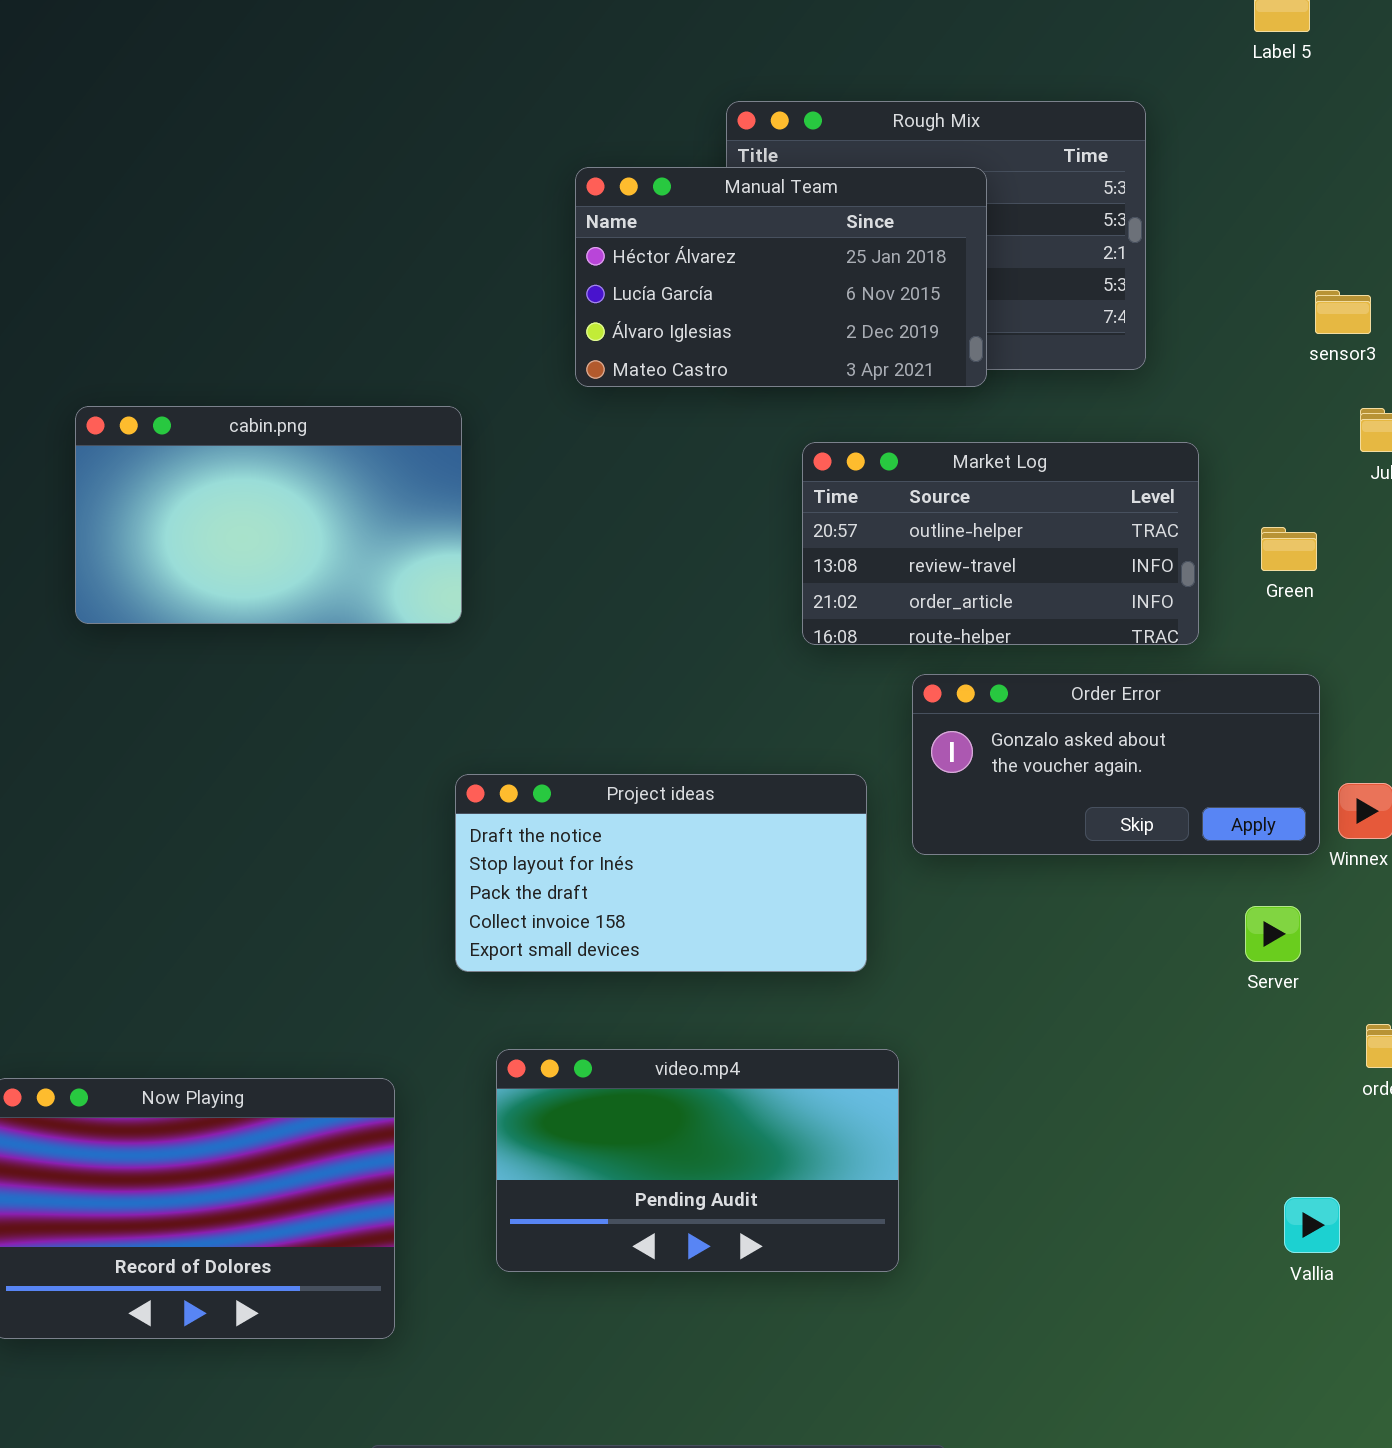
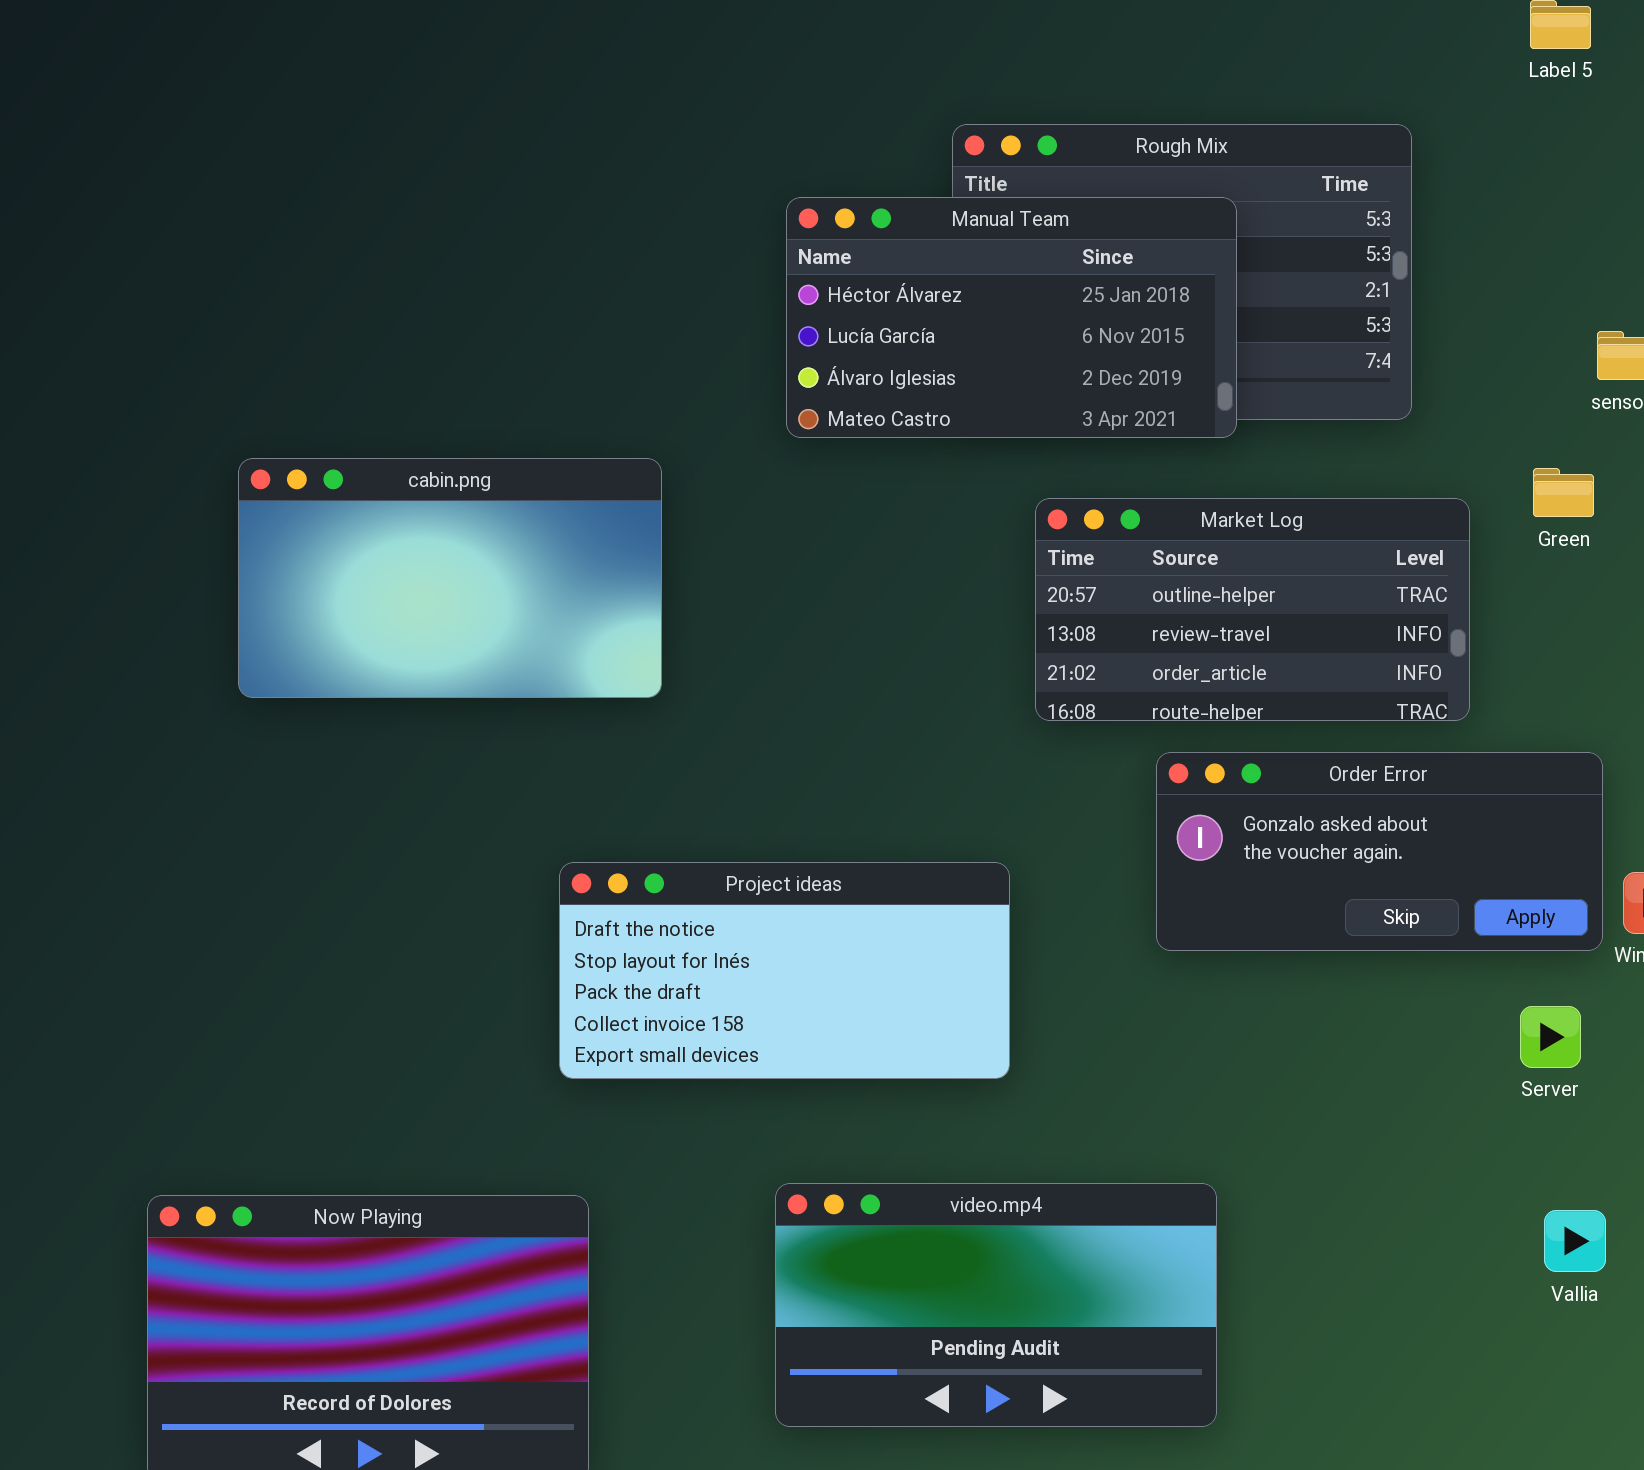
Green: [1261,527,1317,571] -> [1533,468,1594,517], moved
Project ideas: [455,774,867,972] -> [559,862,1010,1079], moved
video.mp4: [496,1049,899,1272] -> [775,1183,1217,1427], moved
Vallia: [1284,1197,1340,1253] -> [1544,1210,1606,1272], moved

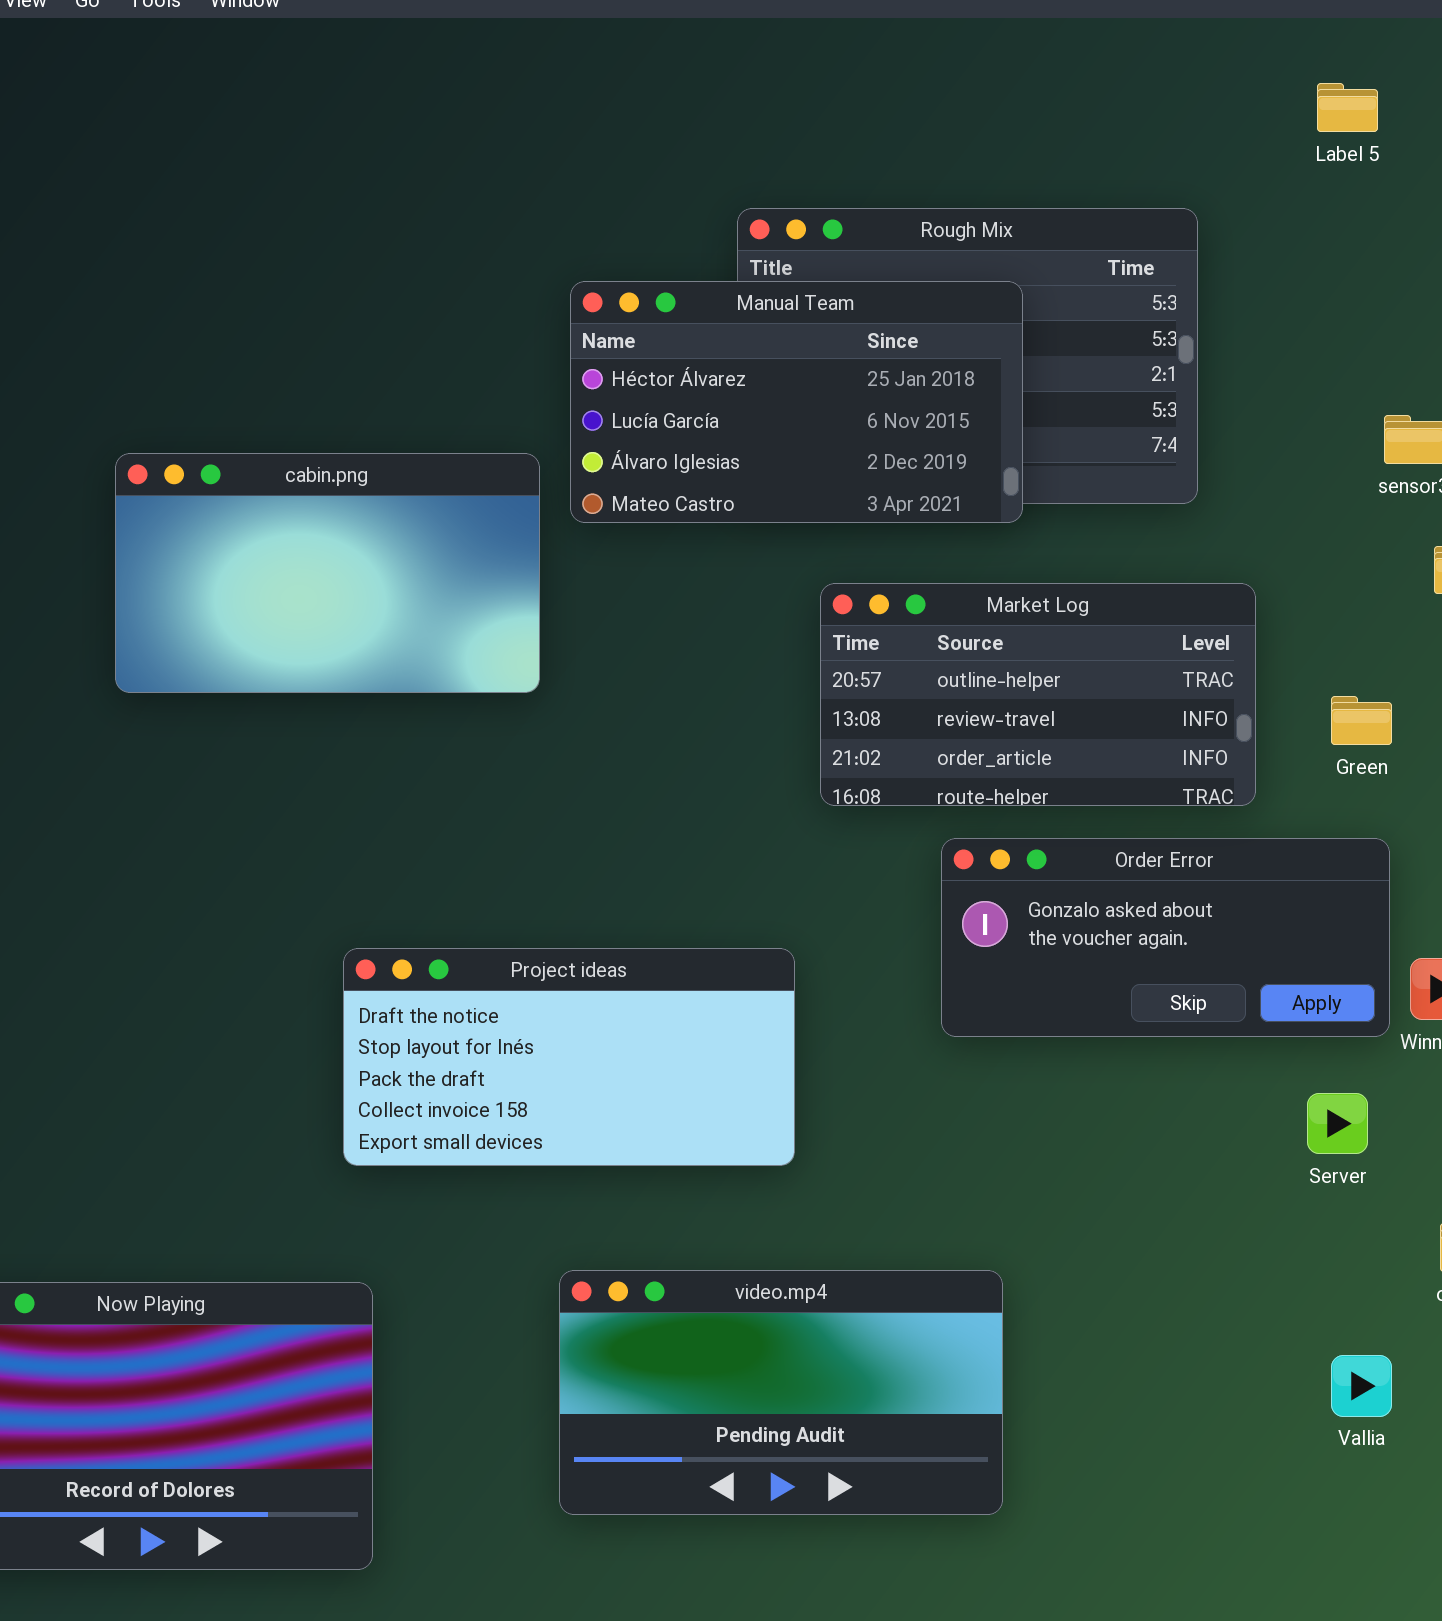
cabin.png: [238,458,662,698] -> [115,453,540,693], moved
Green: [1533,468,1594,517] -> [1331,696,1392,745], moved
Vallia: [1544,1210,1606,1272] -> [1331,1355,1392,1417], moved

